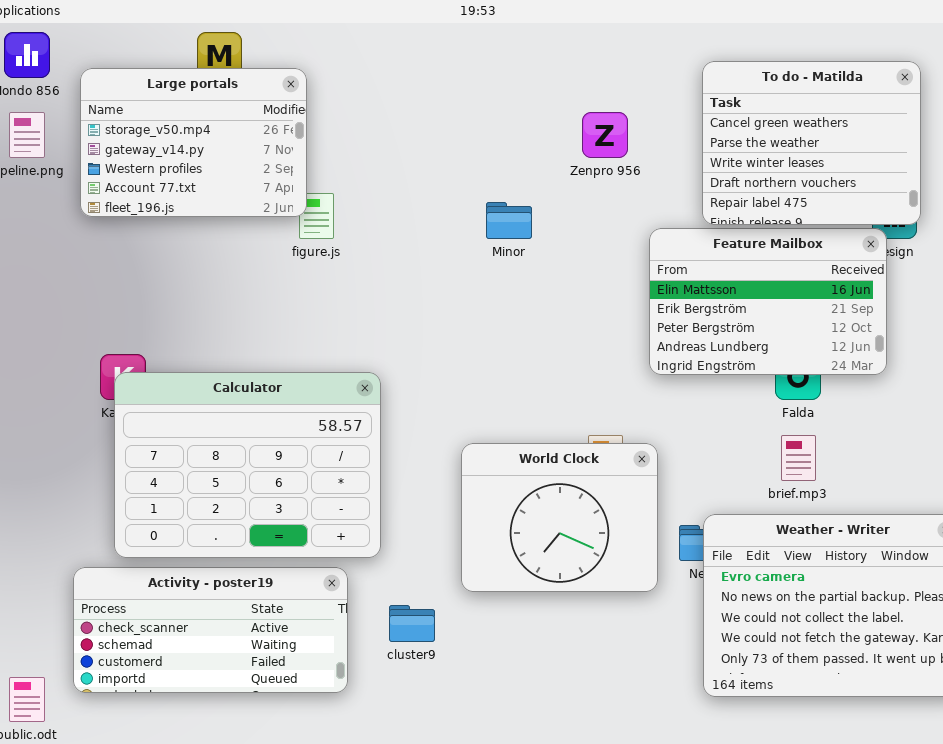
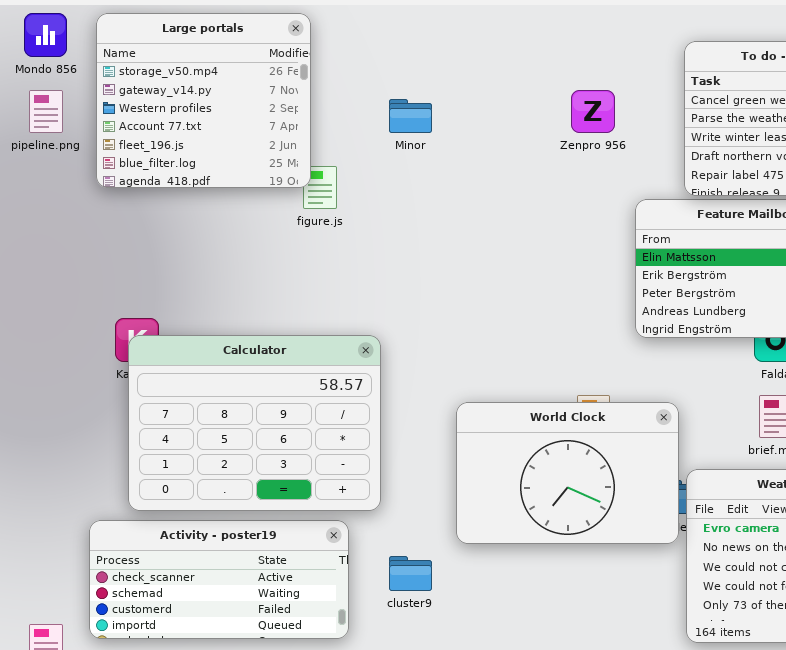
Large portals: [80,68,307,217] -> [96,13,311,188], resized
Minor: [486,202,532,239] -> [389,99,432,133], moved
World Clock: [461,443,658,592] -> [456,402,679,544], resized

